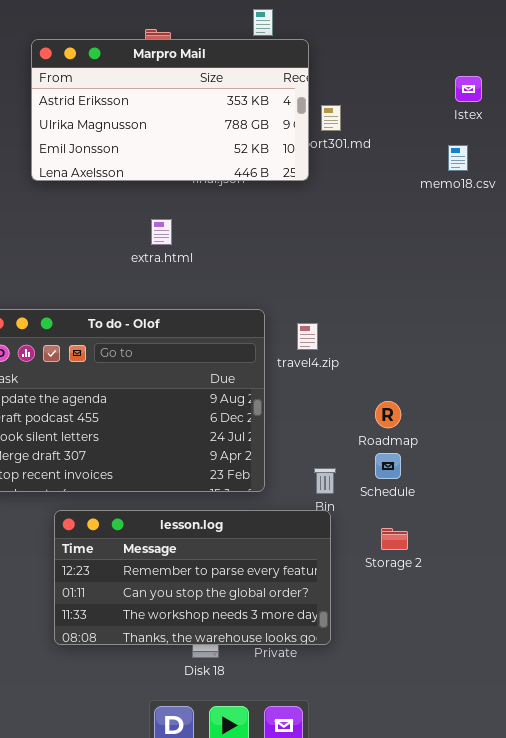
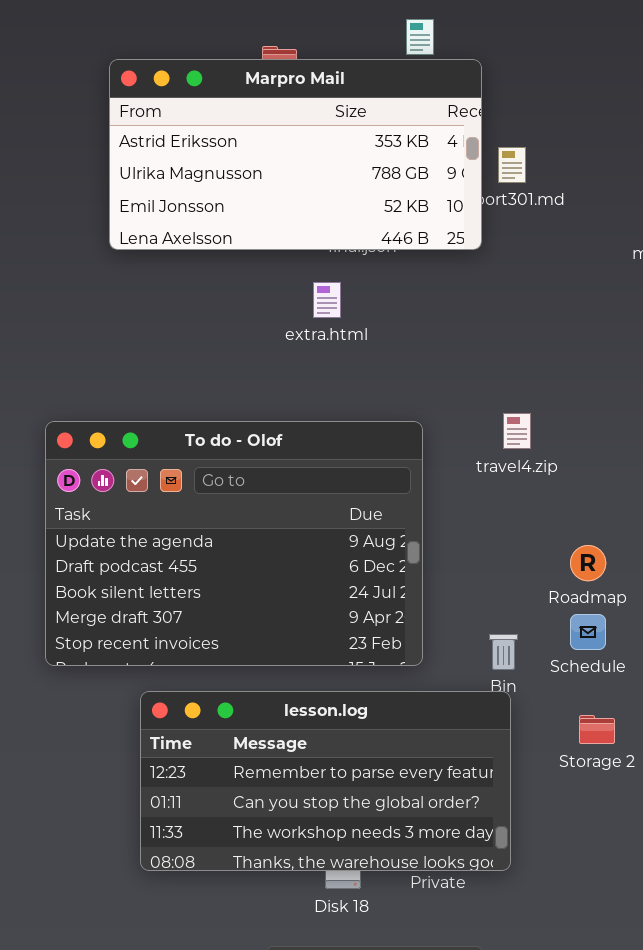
extra.html: [151,219,172,245] -> [313,282,341,318], moved
travel4.zip: [297,323,318,350] -> [503,413,531,449], moved

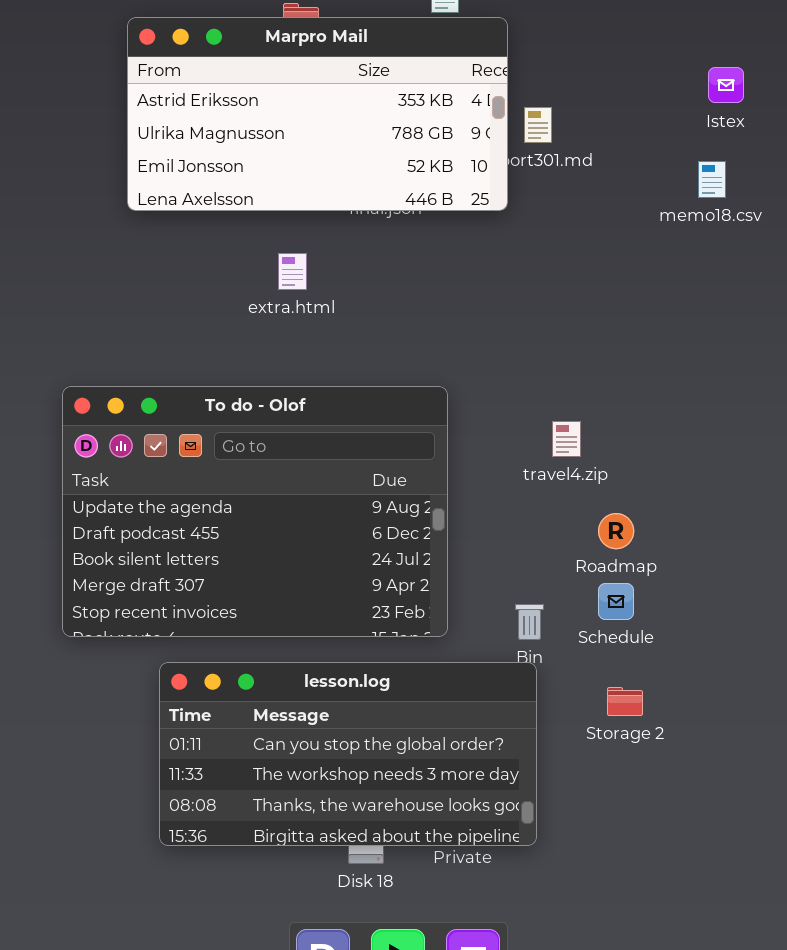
extra.html: [313,282,341,318] -> [278,253,307,290], moved
travel4.zip: [503,413,531,449] -> [552,421,581,457], moved
lesson.log: [140,691,511,871] -> [159,662,537,846], scrolled down 1 row

